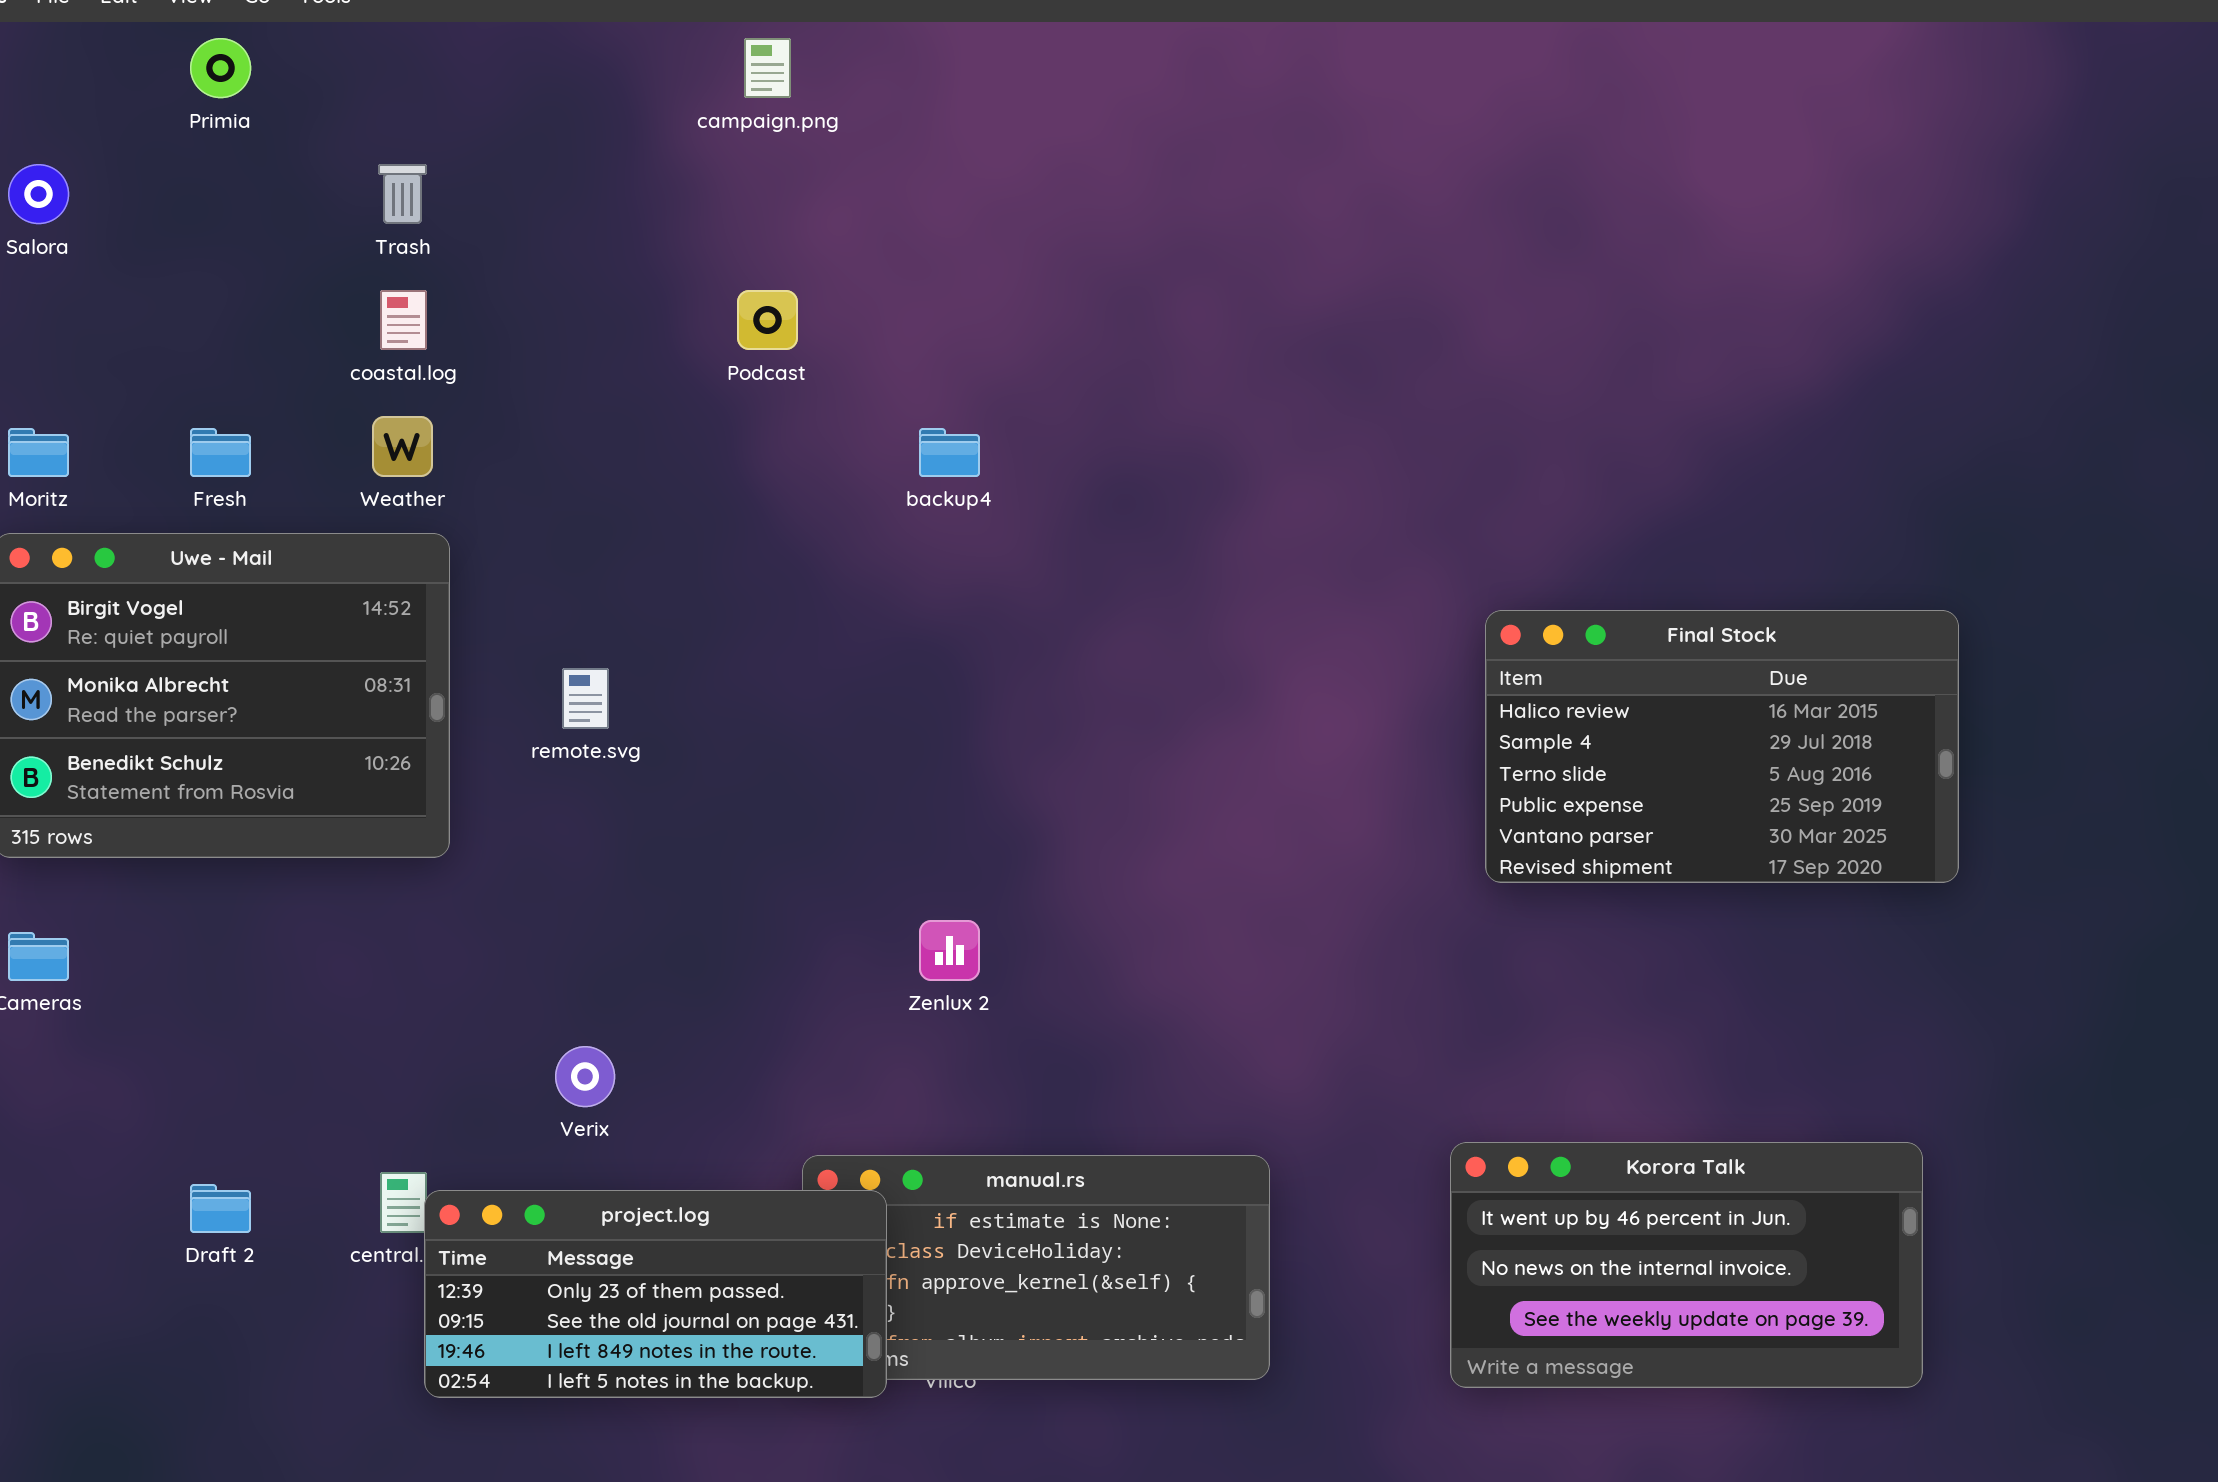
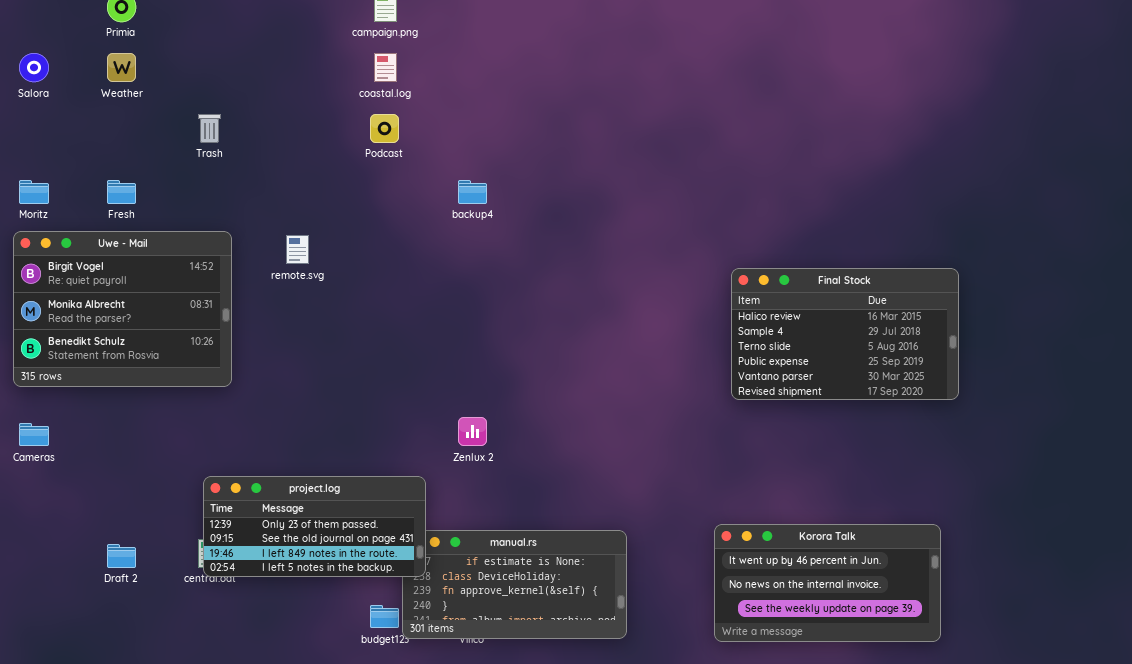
Trash: [378,164,427,224] -> [198,114,221,143], moved
coastal.log: [380,290,427,350] -> [374,53,397,82], moved
Weather: [372,416,433,477] -> [107,53,136,82], moved
remote.svg: [562,668,609,729] -> [286,235,309,264], moved
project.log: [424,1190,887,1398] -> [203,476,426,577], moved

